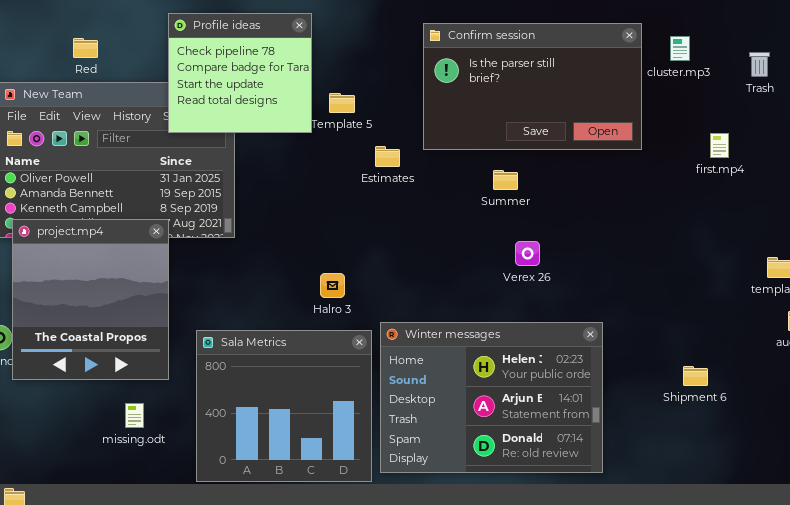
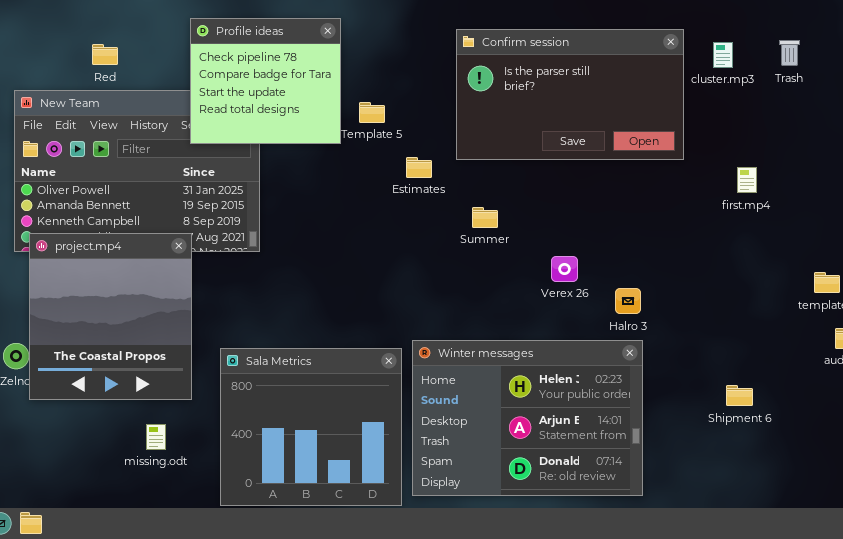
Trash: [749,52,770,77] -> [779,40,800,66], moved
first.mp4: [710,133,729,158] -> [737,167,757,193], moved
Summer: [493,170,518,190] -> [472,207,498,228], moved
Halro 3: [320,273,345,298] -> [615,288,641,314], moved

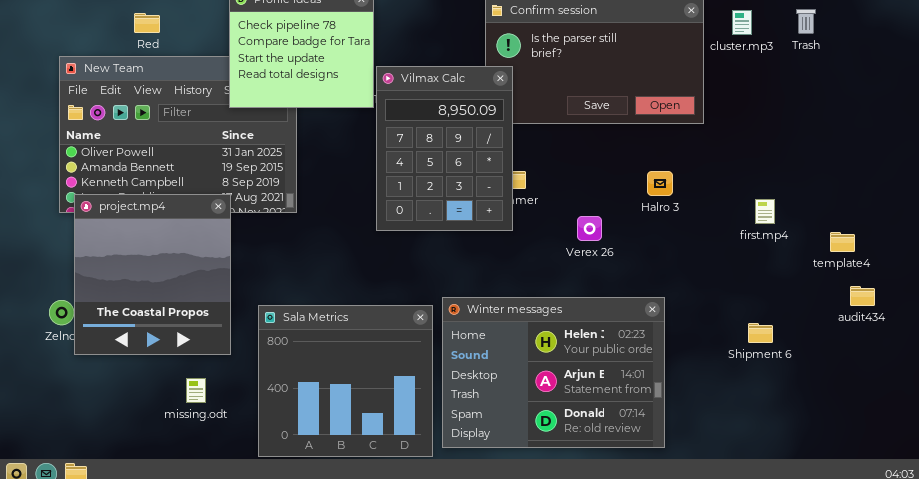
Vilmax Calc: none -> [376,66,513,231], opened
first.mp4: [737,167,757,193] -> [755,199,775,224], moved
Halro 3: [615,288,641,314] -> [647,171,673,196], moved
Shipment 6: [726,385,753,406] -> [748,323,773,343], moved

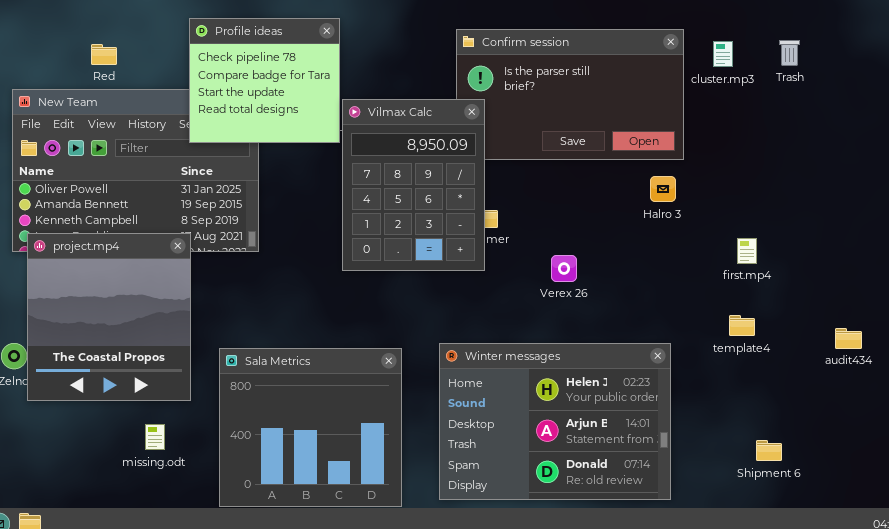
Halro 3: [647,171,673,196] -> [650,176,676,202], moved
template4: [830,232,855,252] -> [729,315,755,336], moved
Winter messages: [442,297,665,448] -> [439,343,671,500], moved
Shipment 6: [748,323,773,343] -> [756,440,782,461], moved

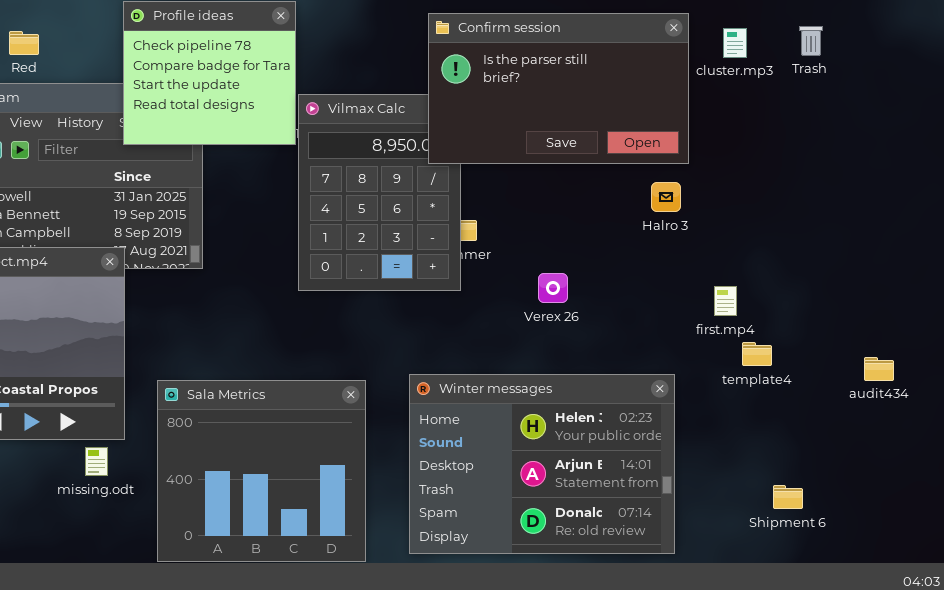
Confirm session: [456,29,684,160] -> [428,13,689,164], raised
first.mp4: [737,238,757,264] -> [714,286,737,316], moved
missing.odt: [145,424,165,450] -> [85,447,108,476], moved

